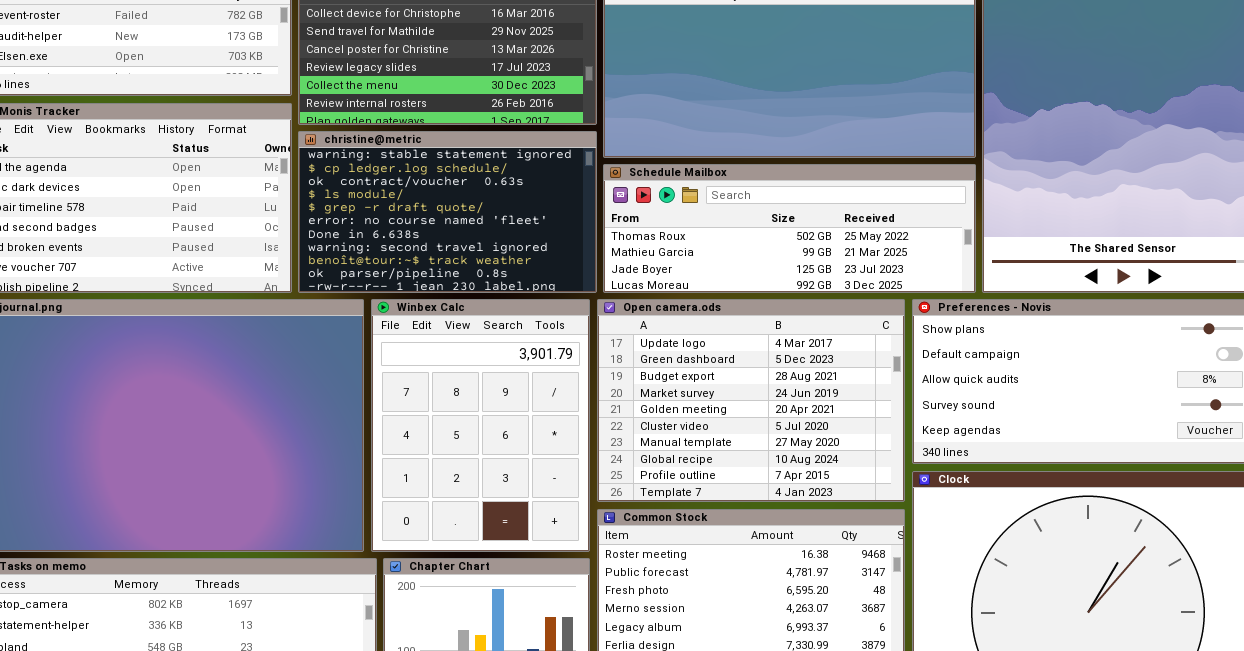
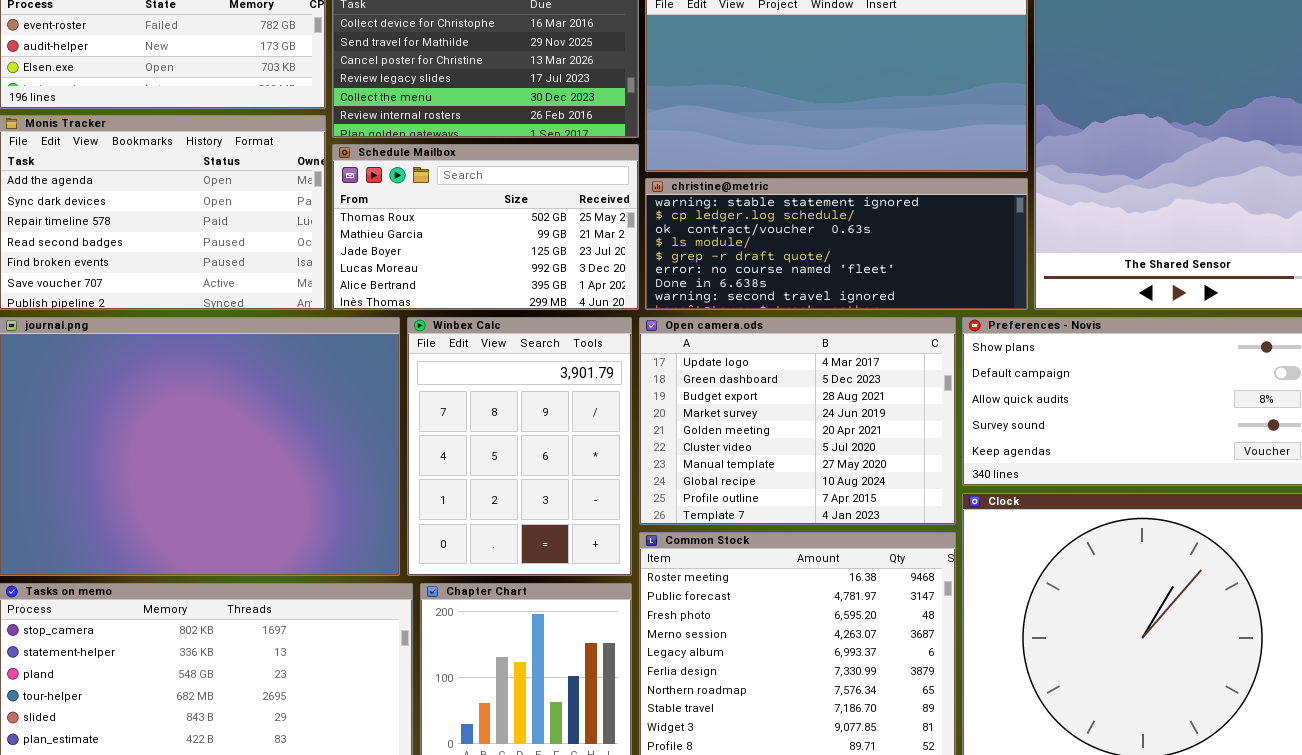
christine@metric: [298,131,597,293] -> [645,178,1028,310], moved, resized
Schedule Mailbox: [603,164,976,293] -> [332,144,639,310], moved, resized

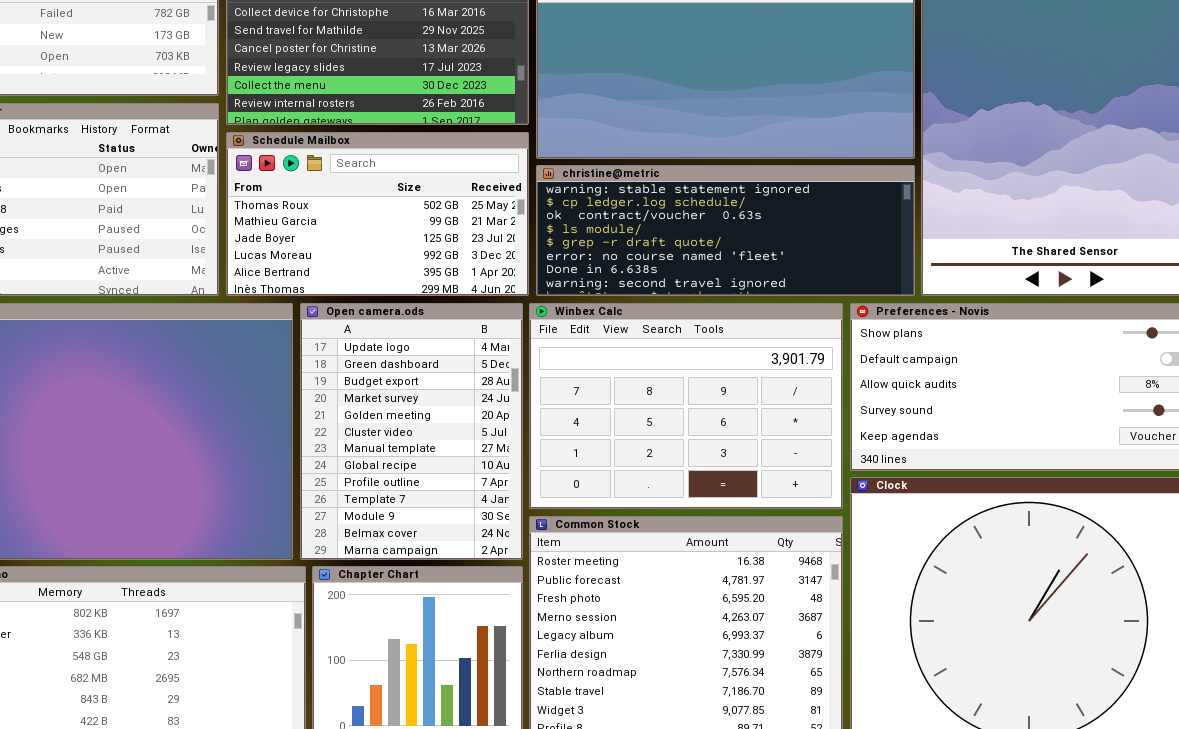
Winbex Calc: [407,317,632,576] -> [529,303,843,509], moved, resized
Open camera.ods: [639,317,956,525] -> [300,303,523,560], moved, resized

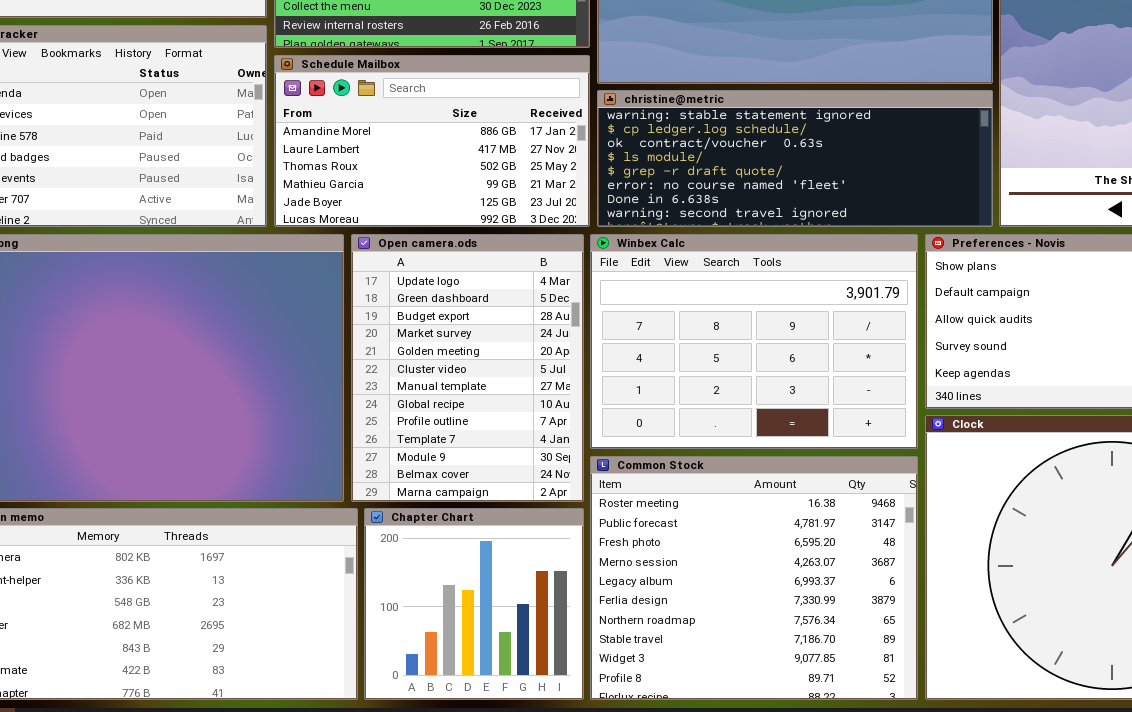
Schedule Mailbox: [226,132,529,296] -> [274,55,590,227], scrolled up 2 rows

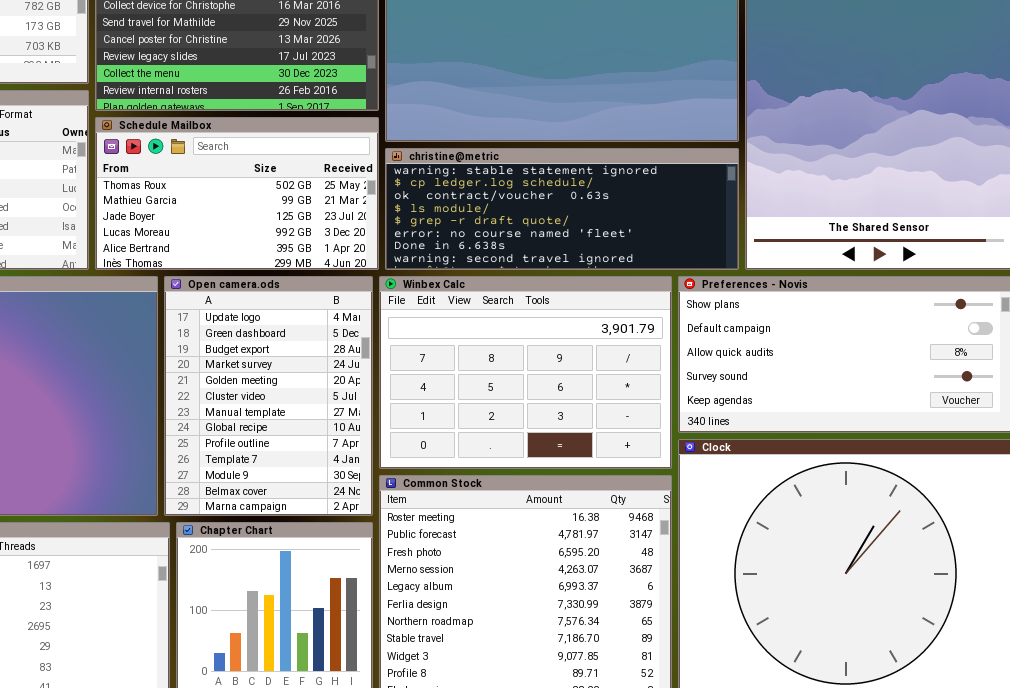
Schedule Mailbox: [274,55,590,227] -> [95,117,379,270], scrolled down 2 rows

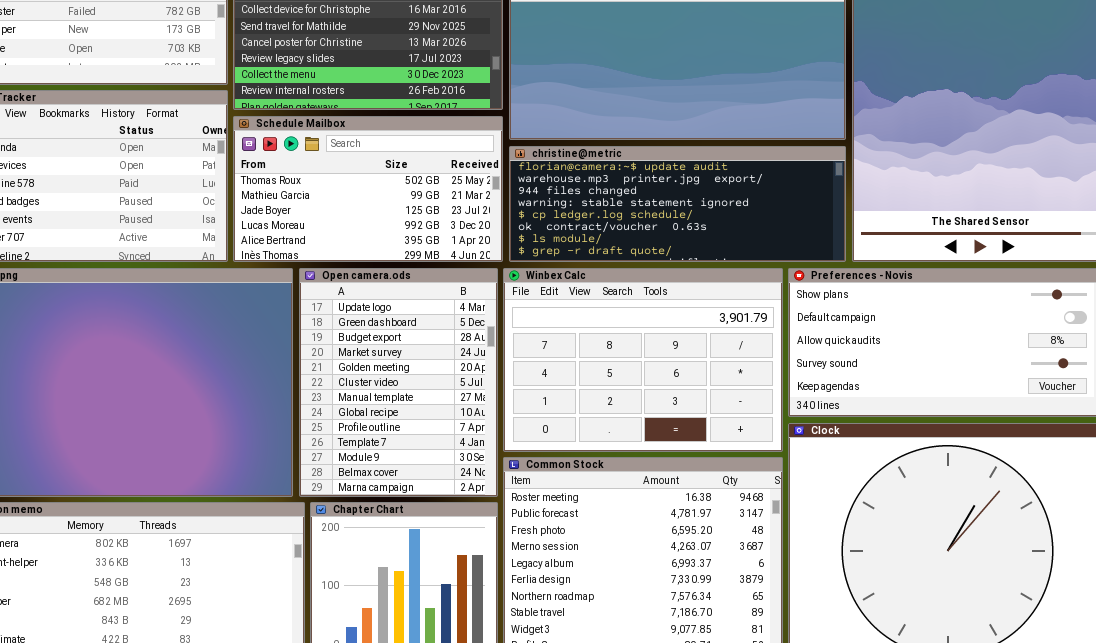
christine@metric: [385,148,739,270] -> [509,146,846,262], scrolled up 3 rows

